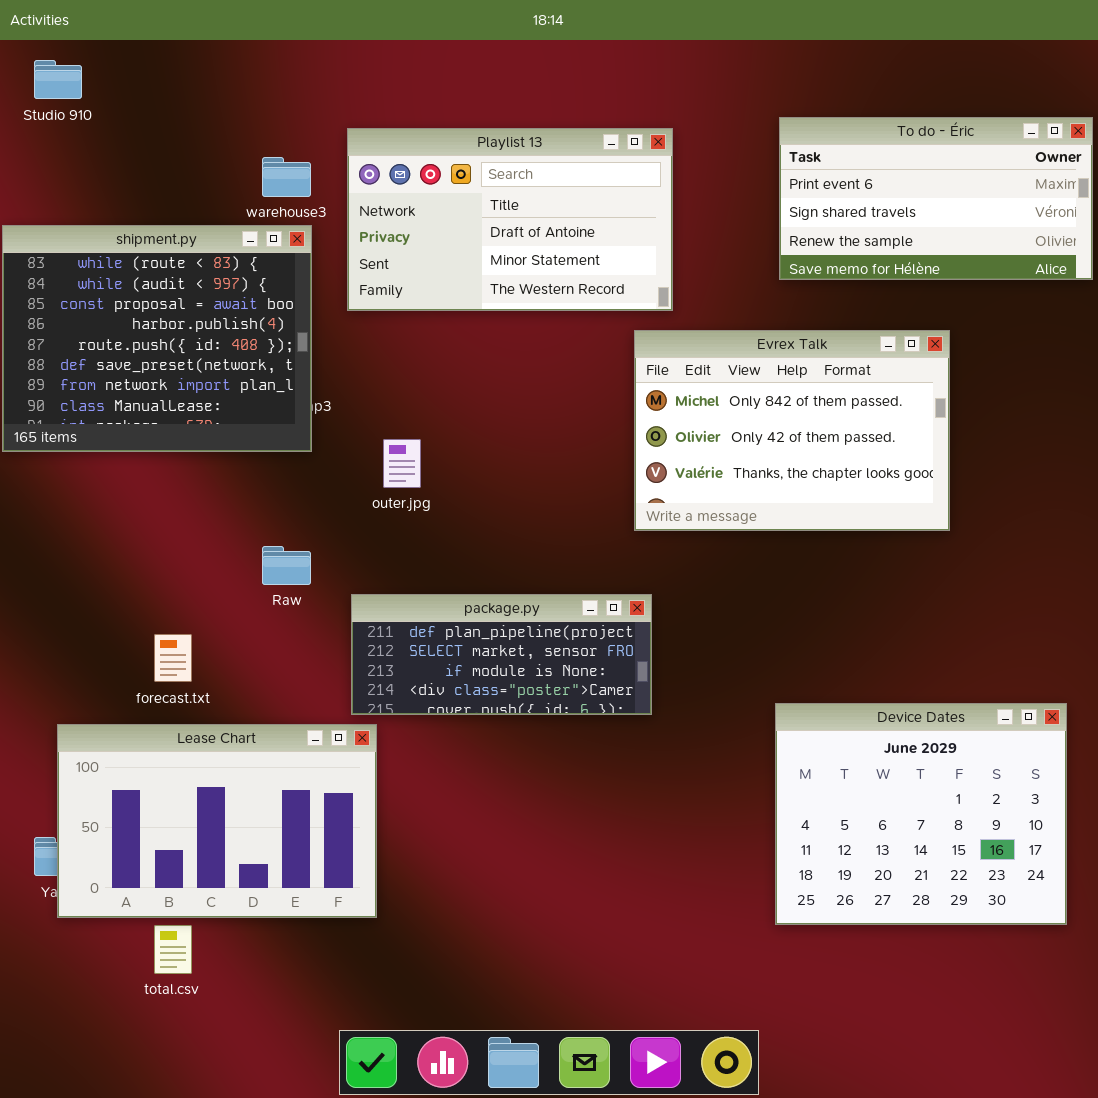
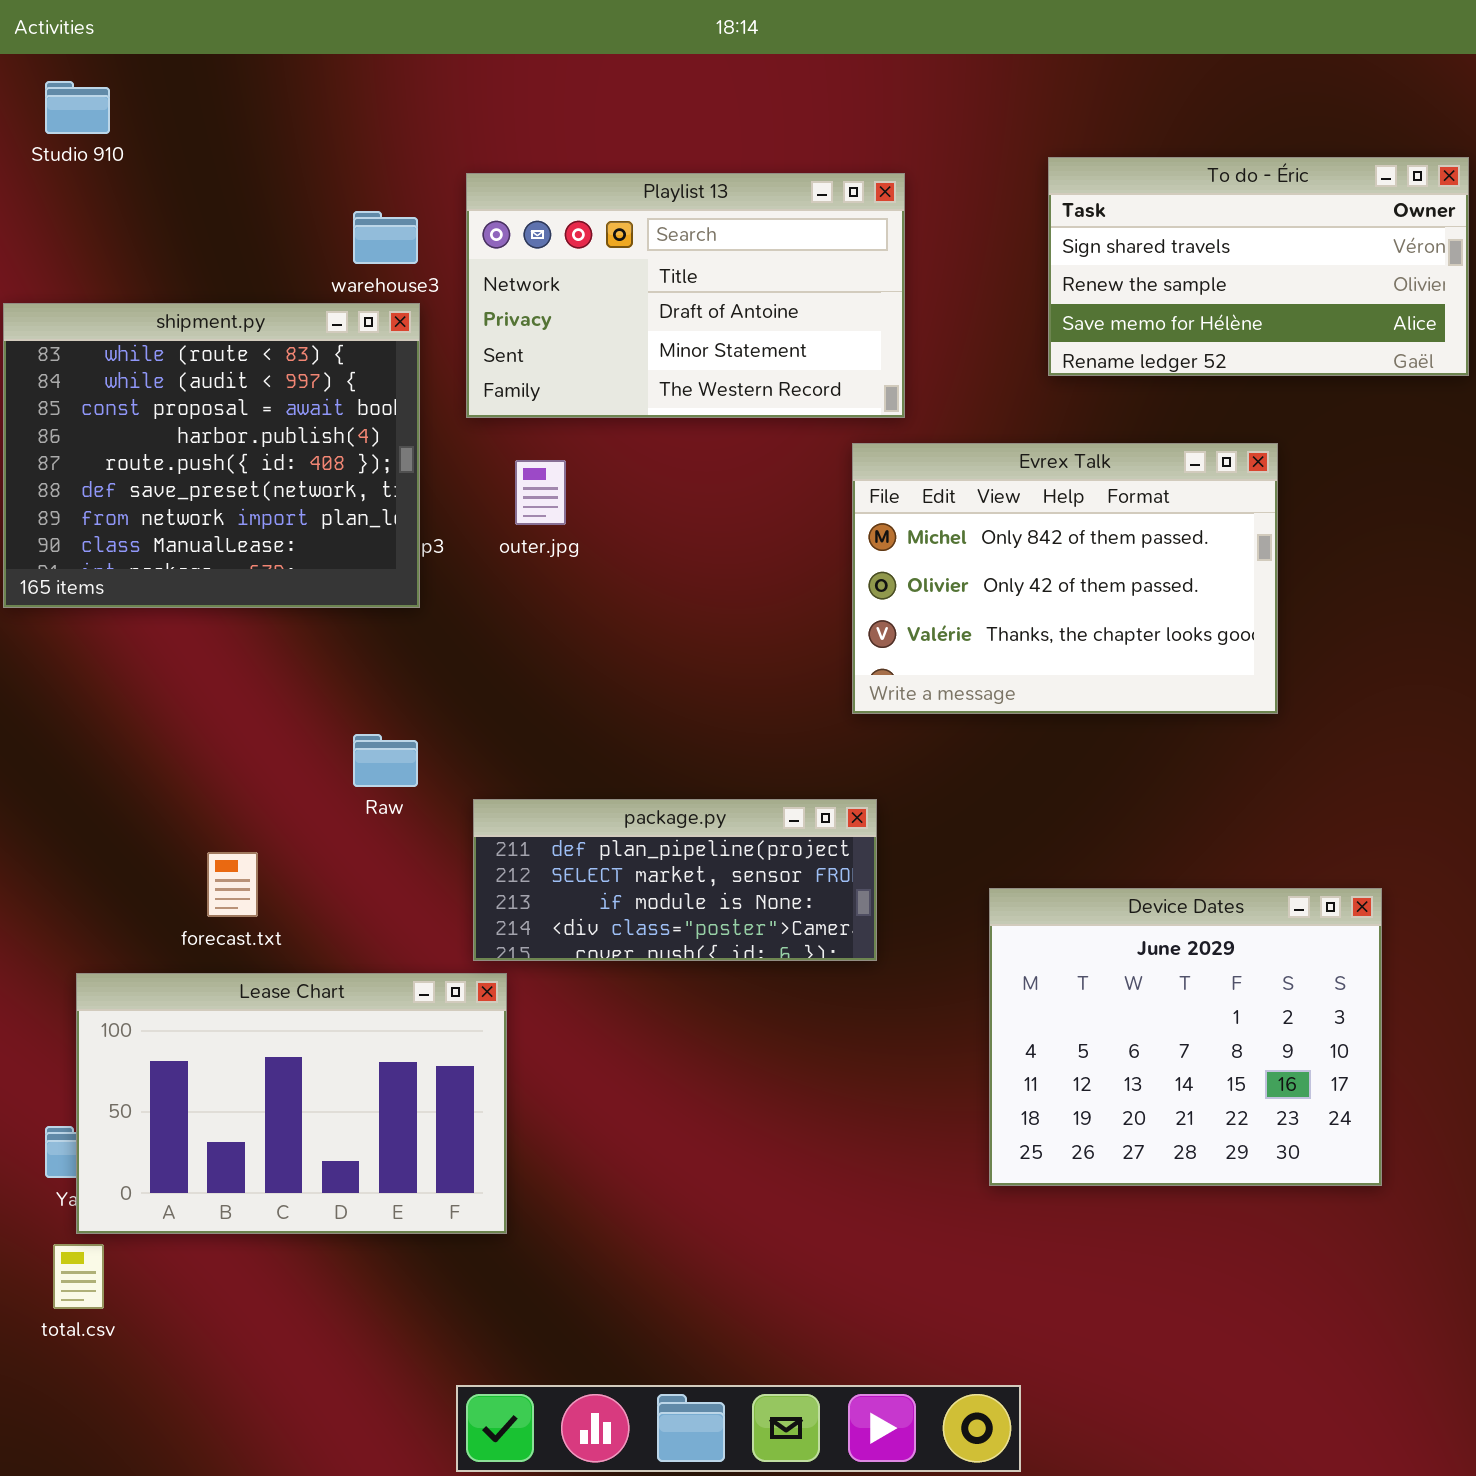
To do - Éric: [779,117,1093,280] -> [1048,157,1469,376], scrolled down 1 row
outer.jpg: [383,439,421,488] -> [515,460,566,525], moved
Device Dates: [775,703,1067,925] -> [989,888,1382,1186], moved
total.csv: [154,925,192,974] -> [53,1244,104,1309], moved

